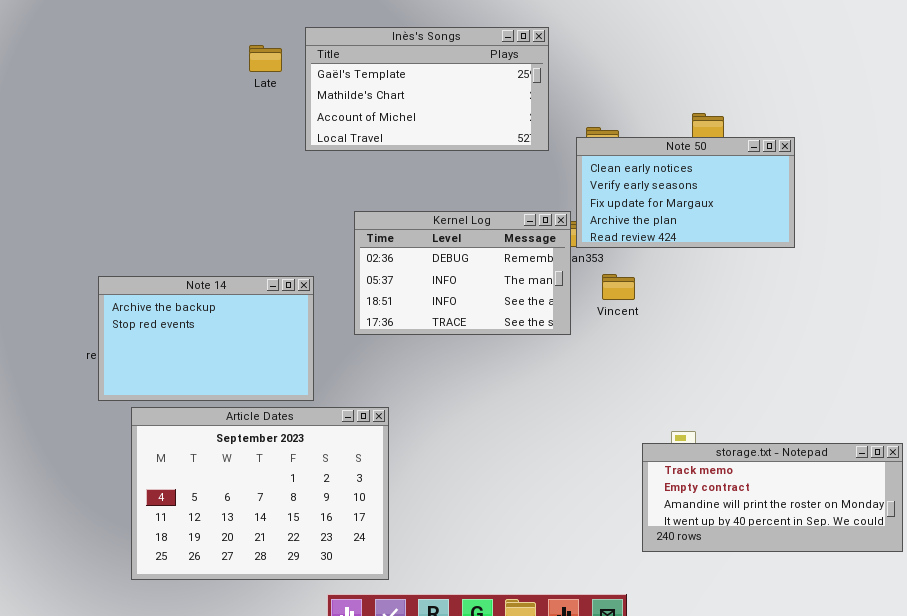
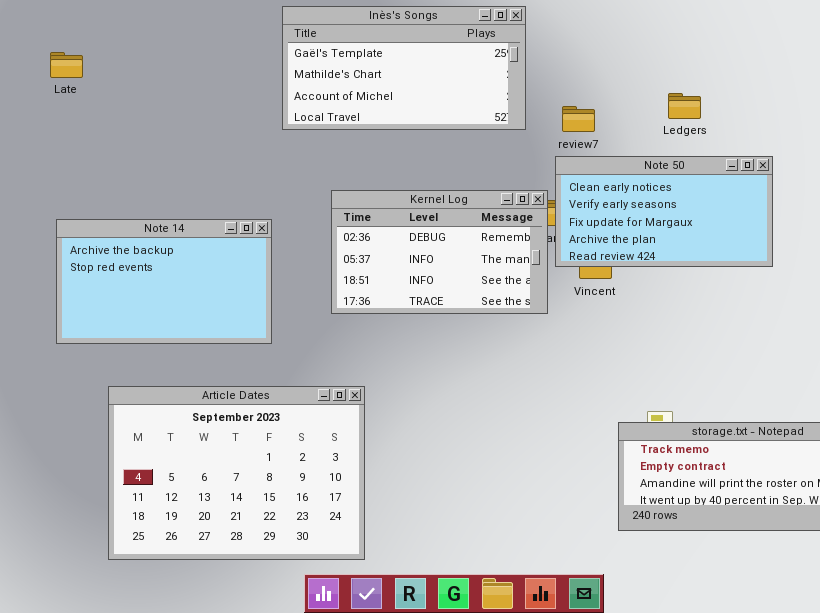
Late: [249,45,282,72] -> [50,52,83,78], moved
Note 50: [576,137,795,248] -> [555,156,773,267], moved
Note 14: [98,276,314,401] -> [56,219,272,344], moved

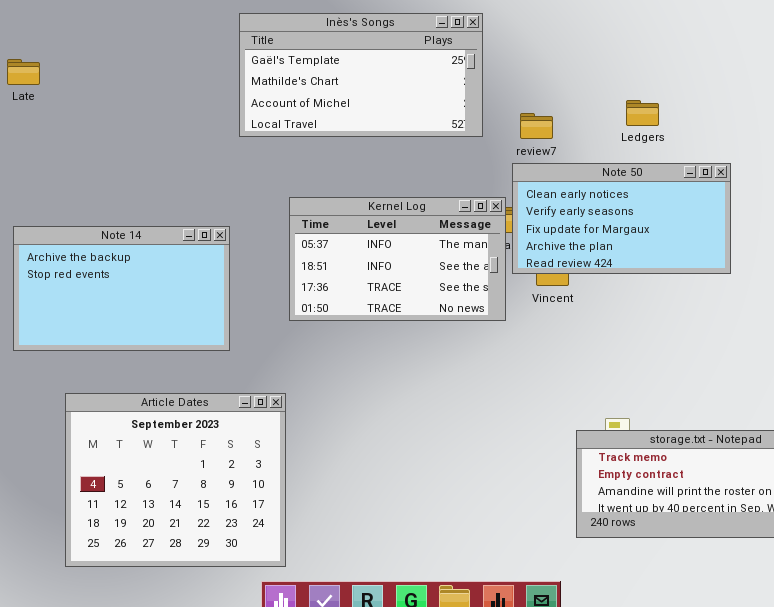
Kernel Log: [331,190,548,314] -> [289,197,506,321], scrolled down 1 row
Article Dates: [108,386,365,560] -> [65,393,286,567], resized

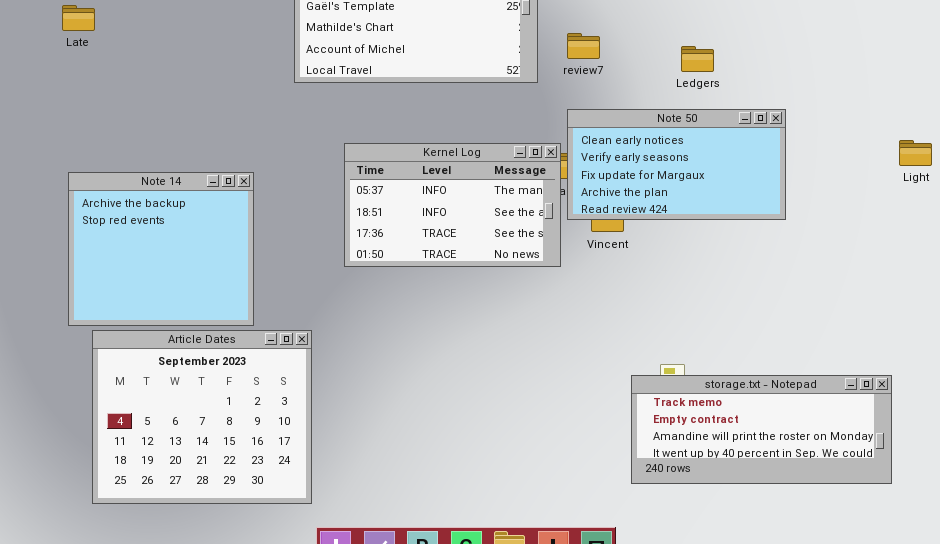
review7: [520,113,553,139] -> [567,33,600,59], moved
Note 14: [13,226,230,351] -> [68,172,254,326], resized
Article Dates: [65,393,286,567] -> [92,330,312,504], moved

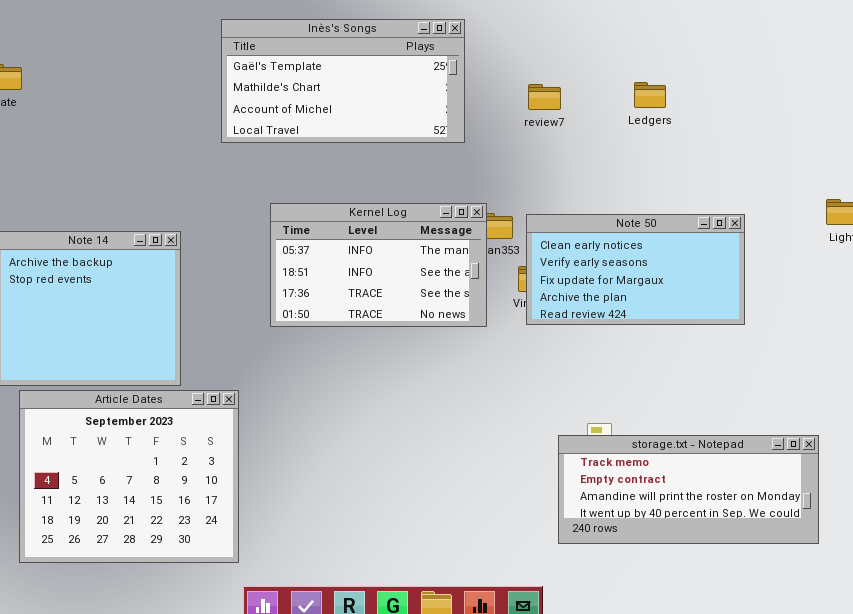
review7: [567,33,600,59] -> [528,84,561,110], moved
Ledgers: [681,46,714,72] -> [634,82,666,108], moved
Note 50: [567,109,786,220] -> [526,214,745,325], moved

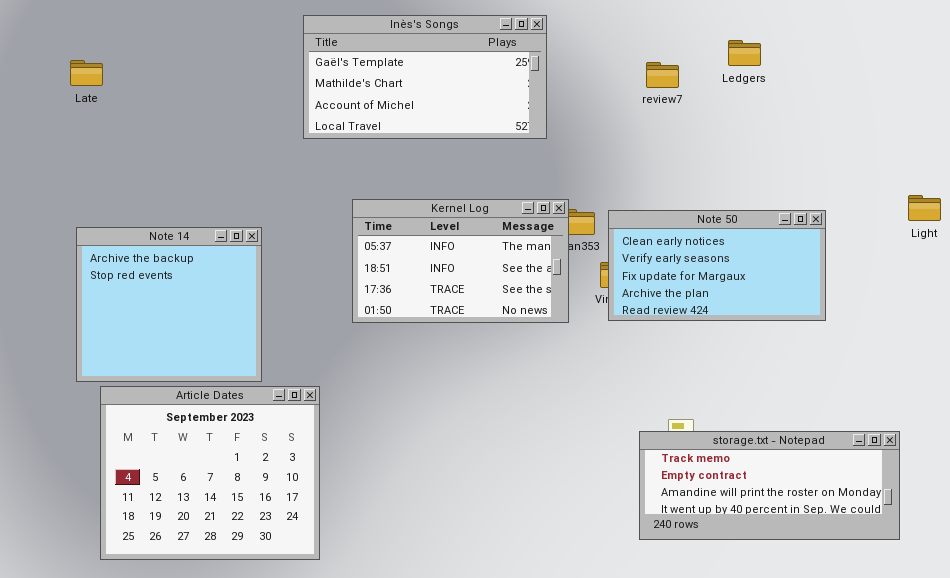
Ledgers: [634,82,666,108] -> [728,40,761,66], moved
review7: [528,84,561,110] -> [646,62,679,88], moved

